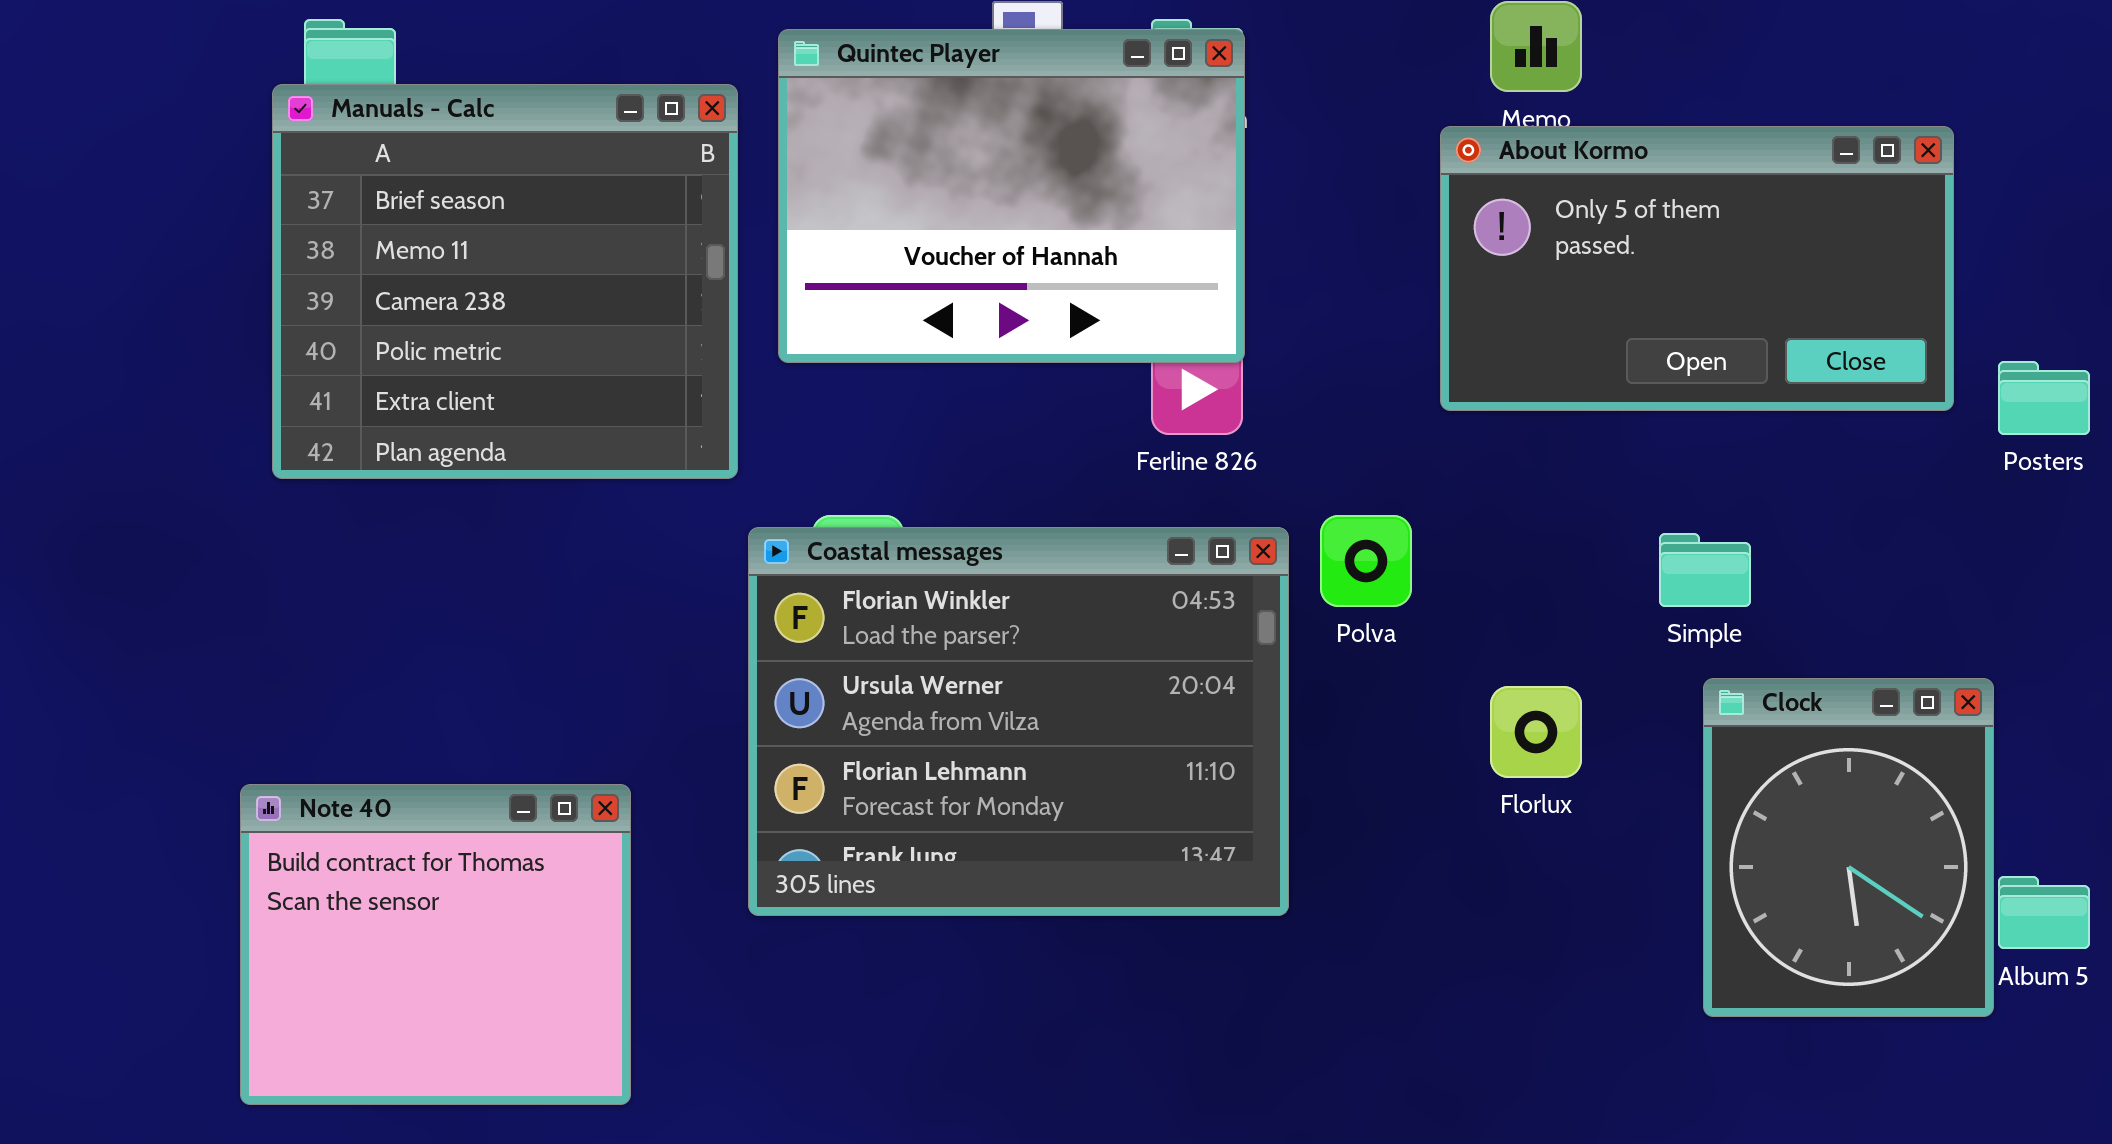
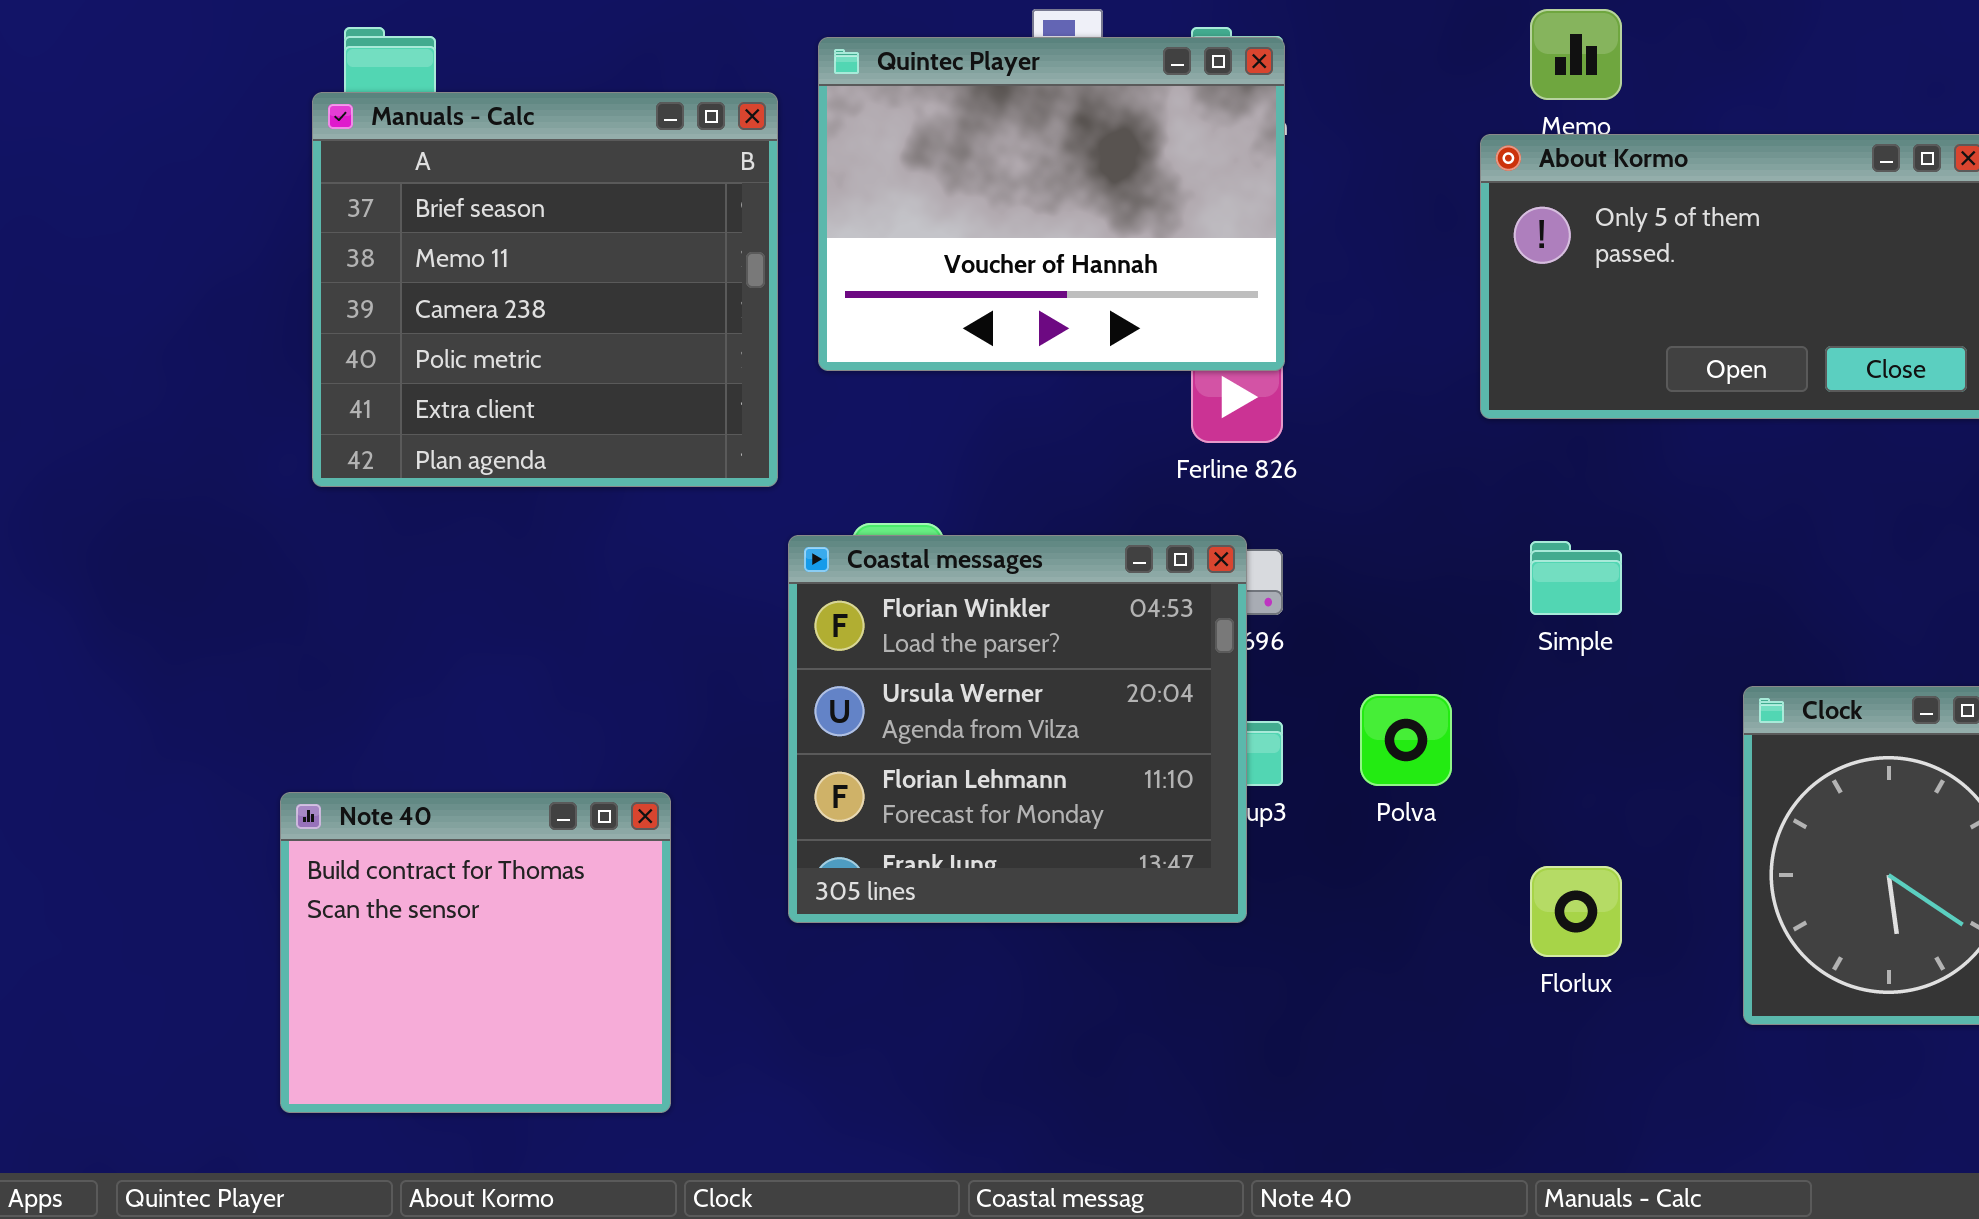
Polva: [1320,515,1412,607] -> [1360,694,1452,786], moved
Coastal messages: [748,527,1289,916] -> [788,535,1247,923], resized
Simple: [1659,533,1751,607] -> [1530,541,1622,615], moved
Florlux: [1490,686,1582,778] -> [1530,866,1622,957], moved

